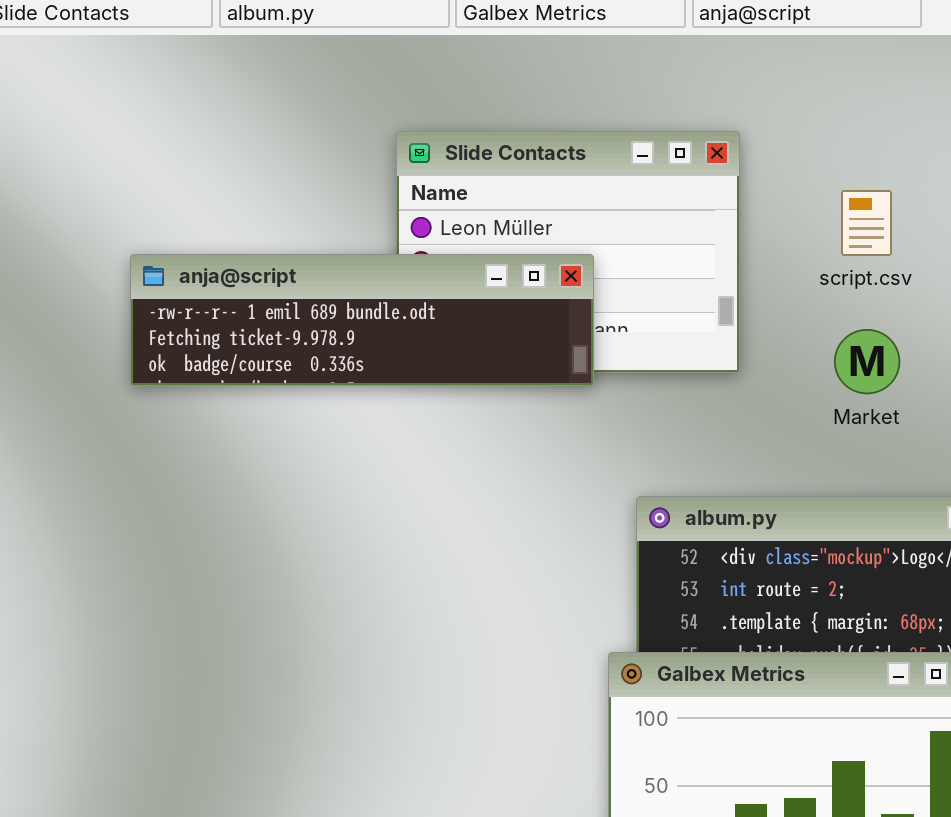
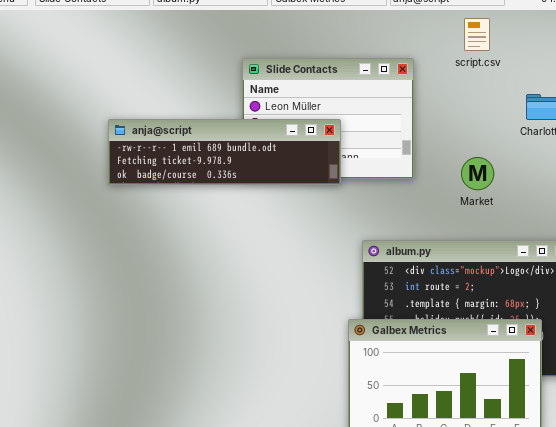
script.csv: [841,190,892,256] -> [464,18,490,51], moved

